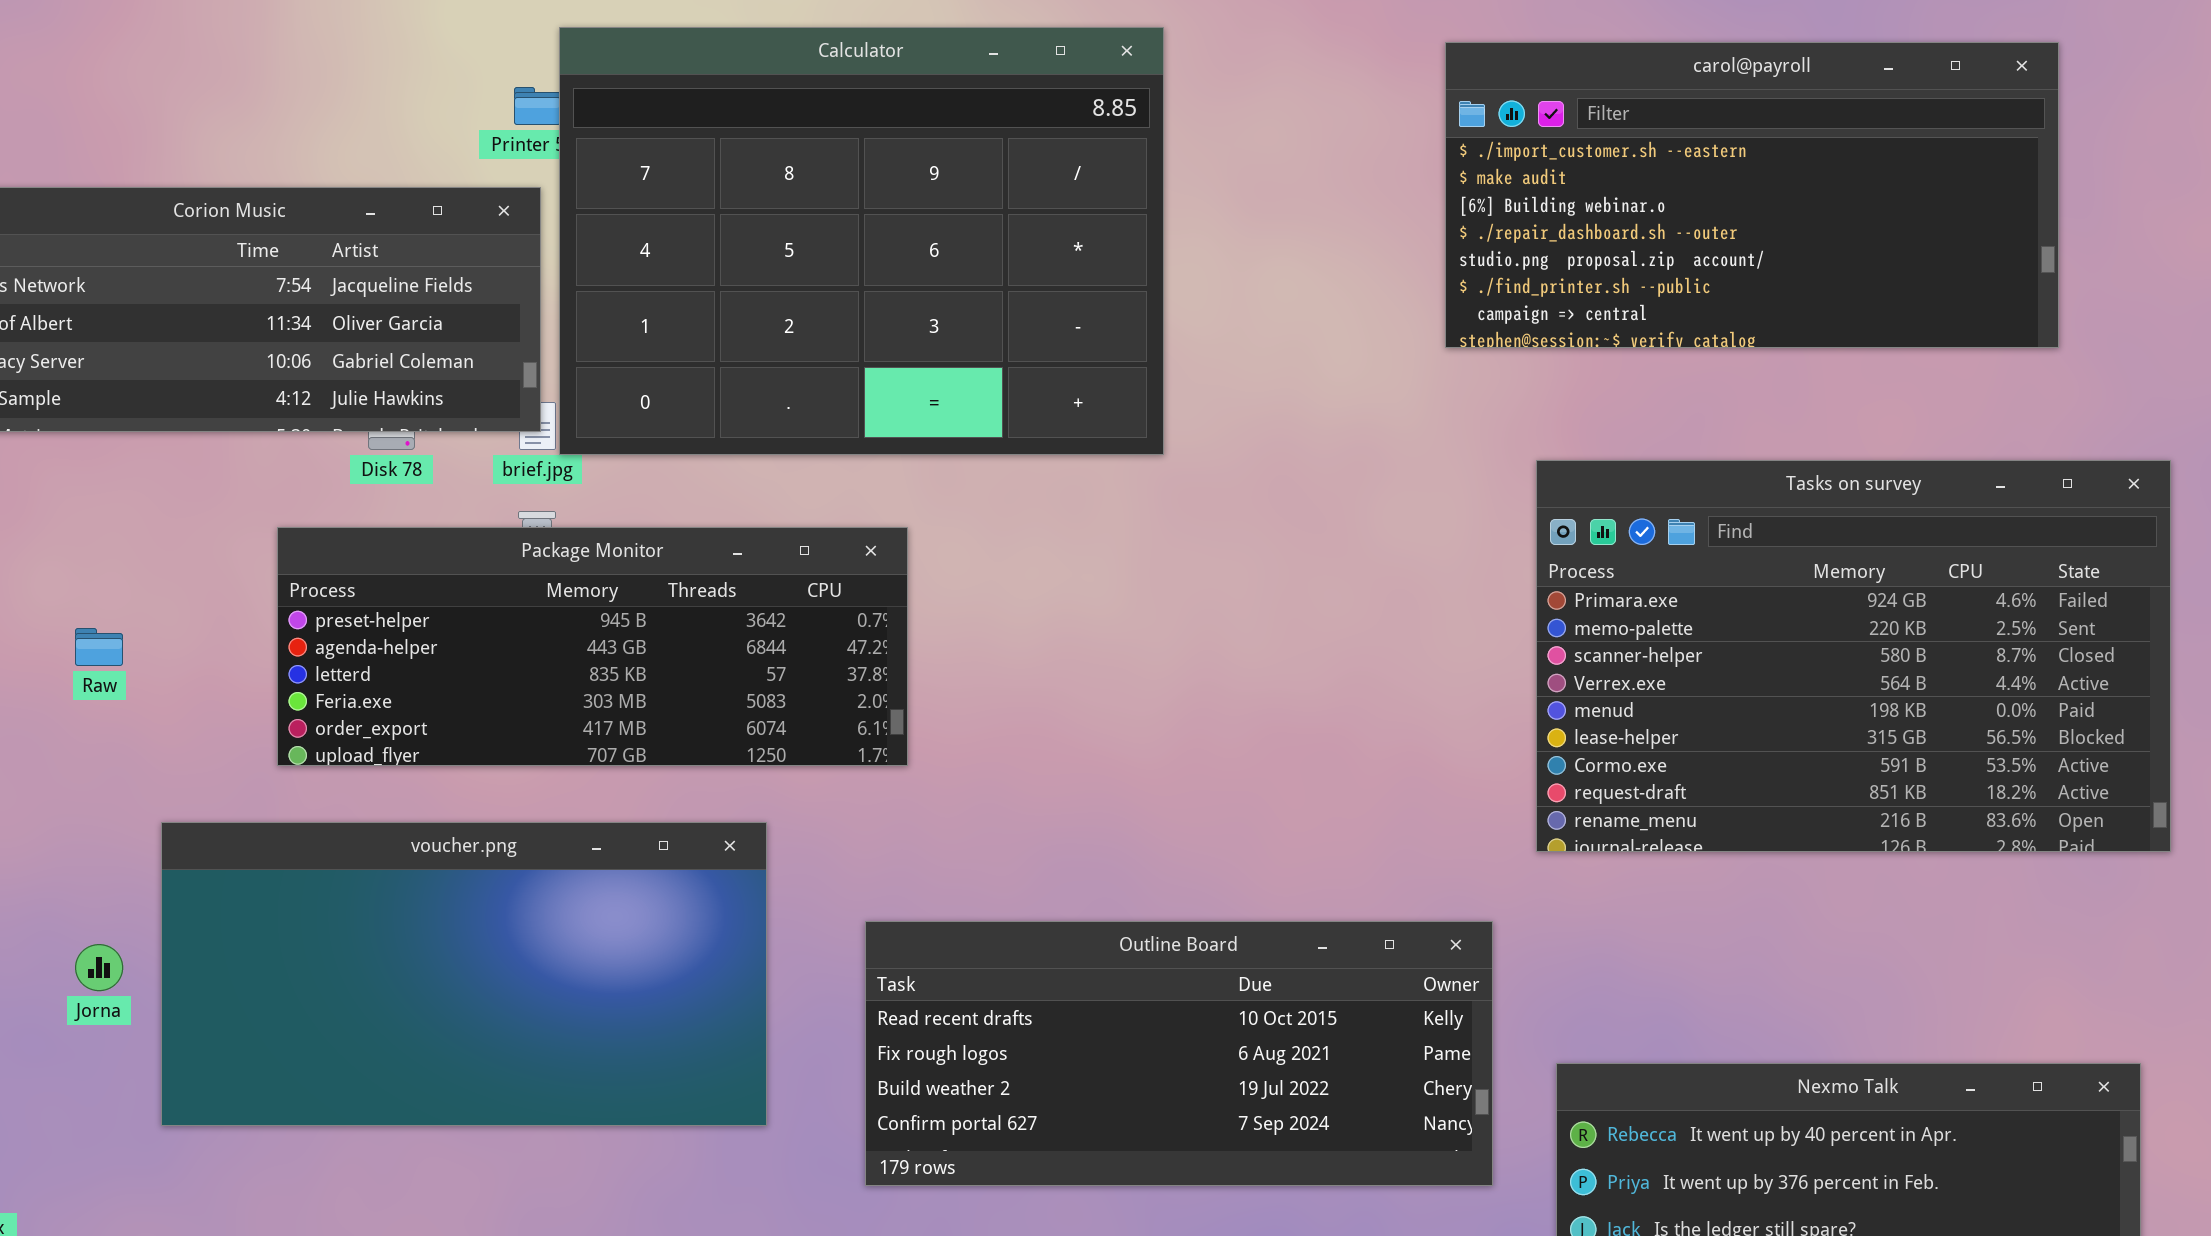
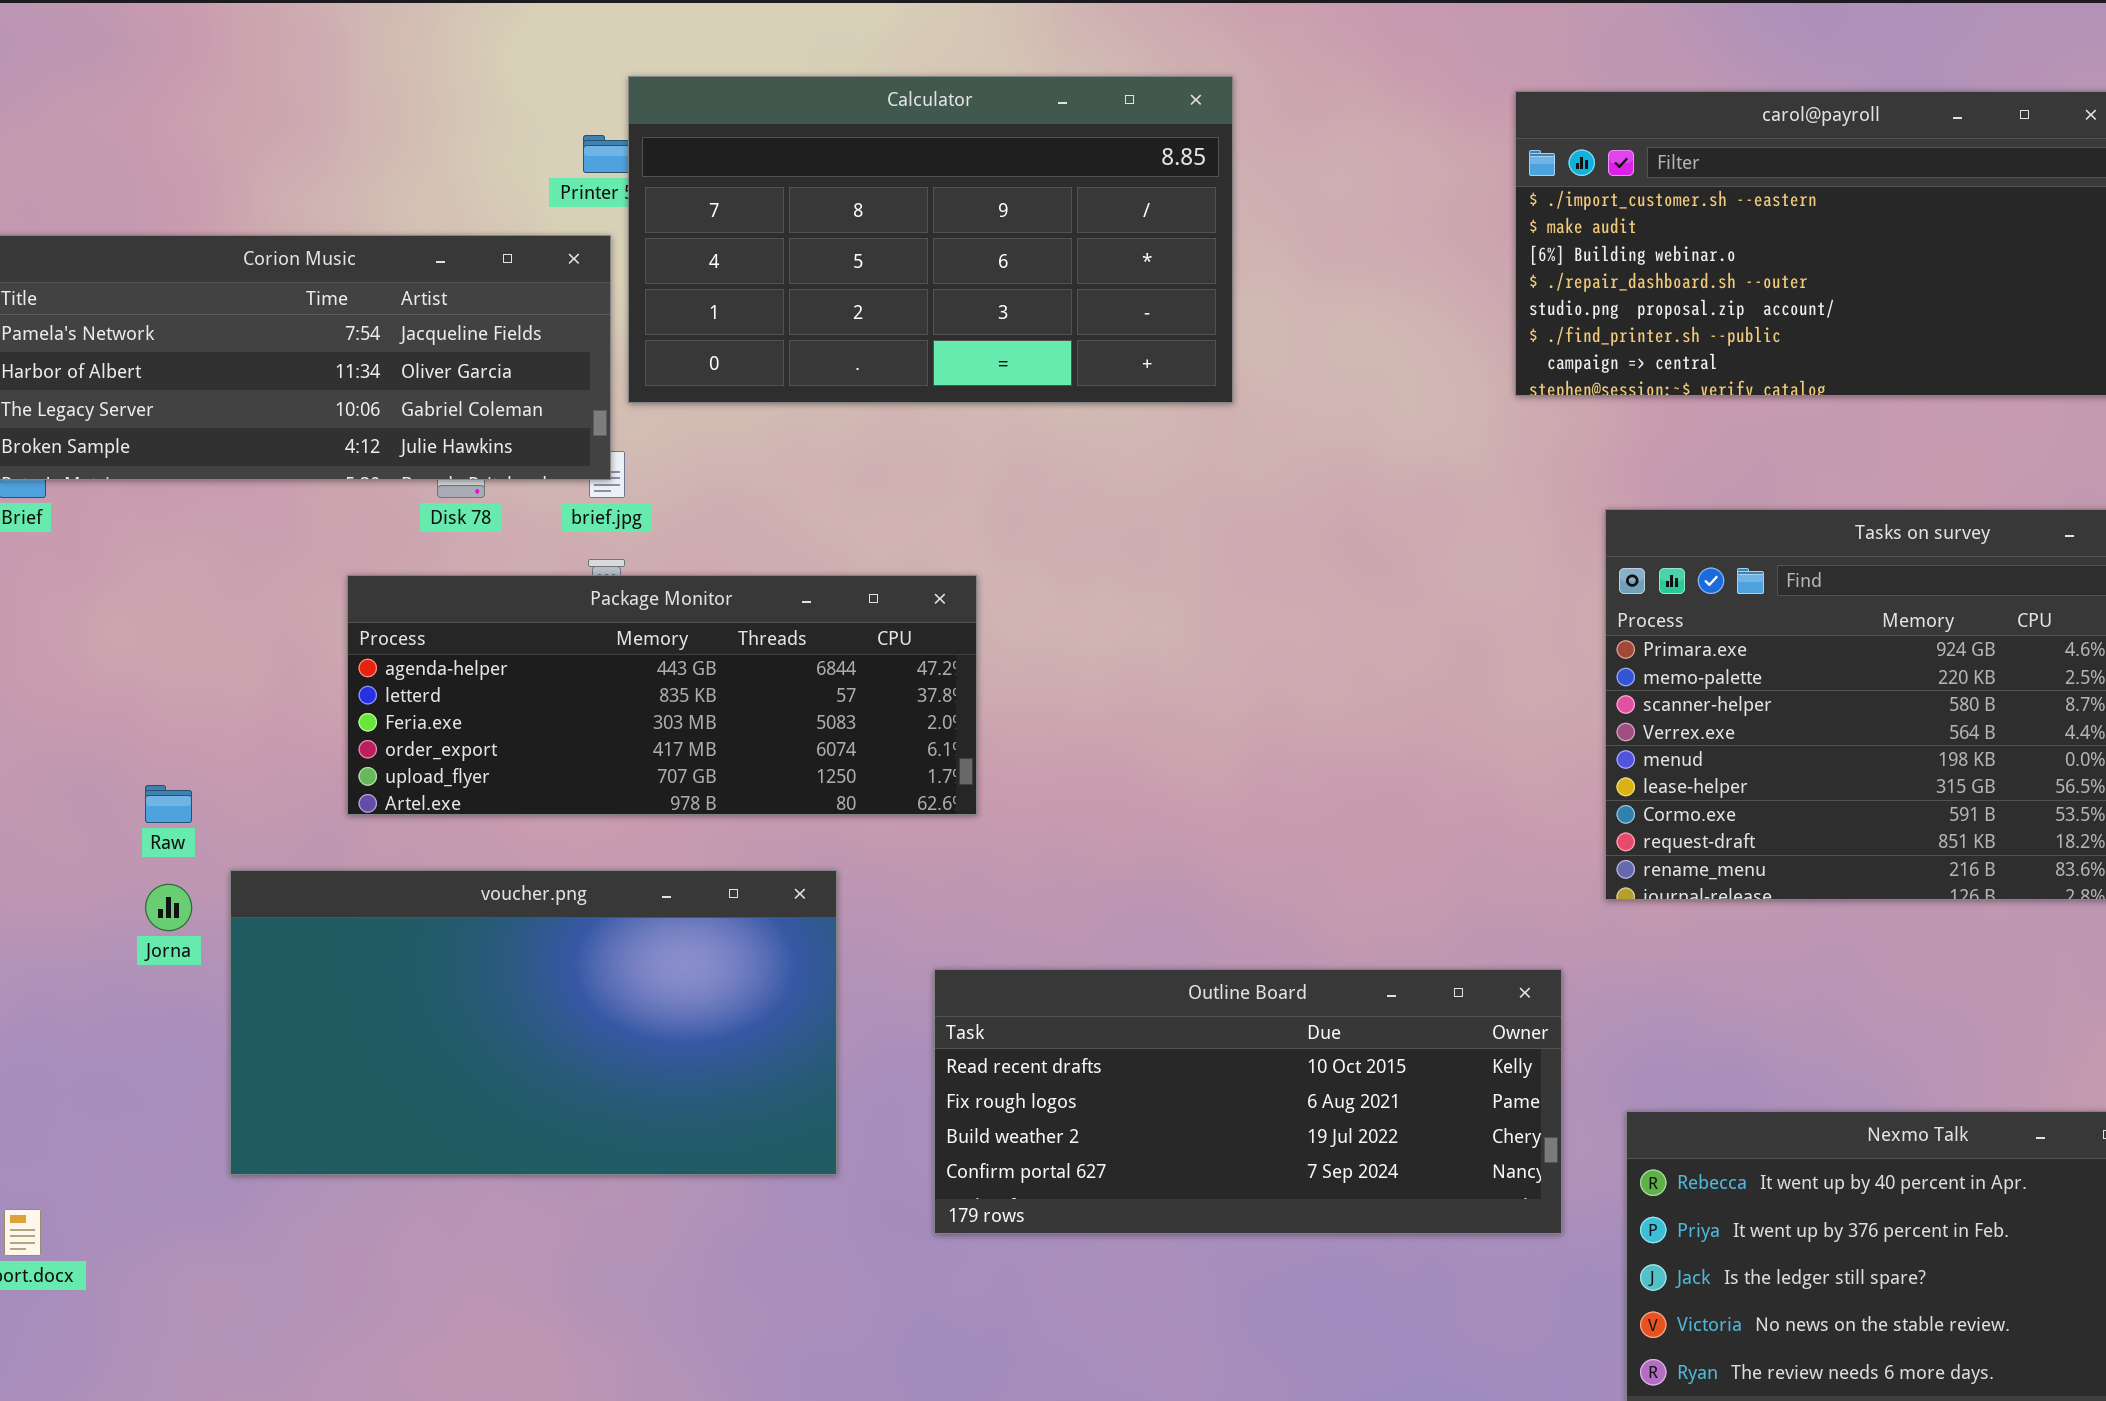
Calculator: [559,27,1164,455] -> [628,76,1233,403], resized
Package Monitor: [277,527,908,766] -> [347,575,977,815], scrolled down 1 row
Raw: [75,628,123,666] -> [145,785,192,823], moved
Jorna: [75,944,123,991] -> [145,884,192,931], moved

